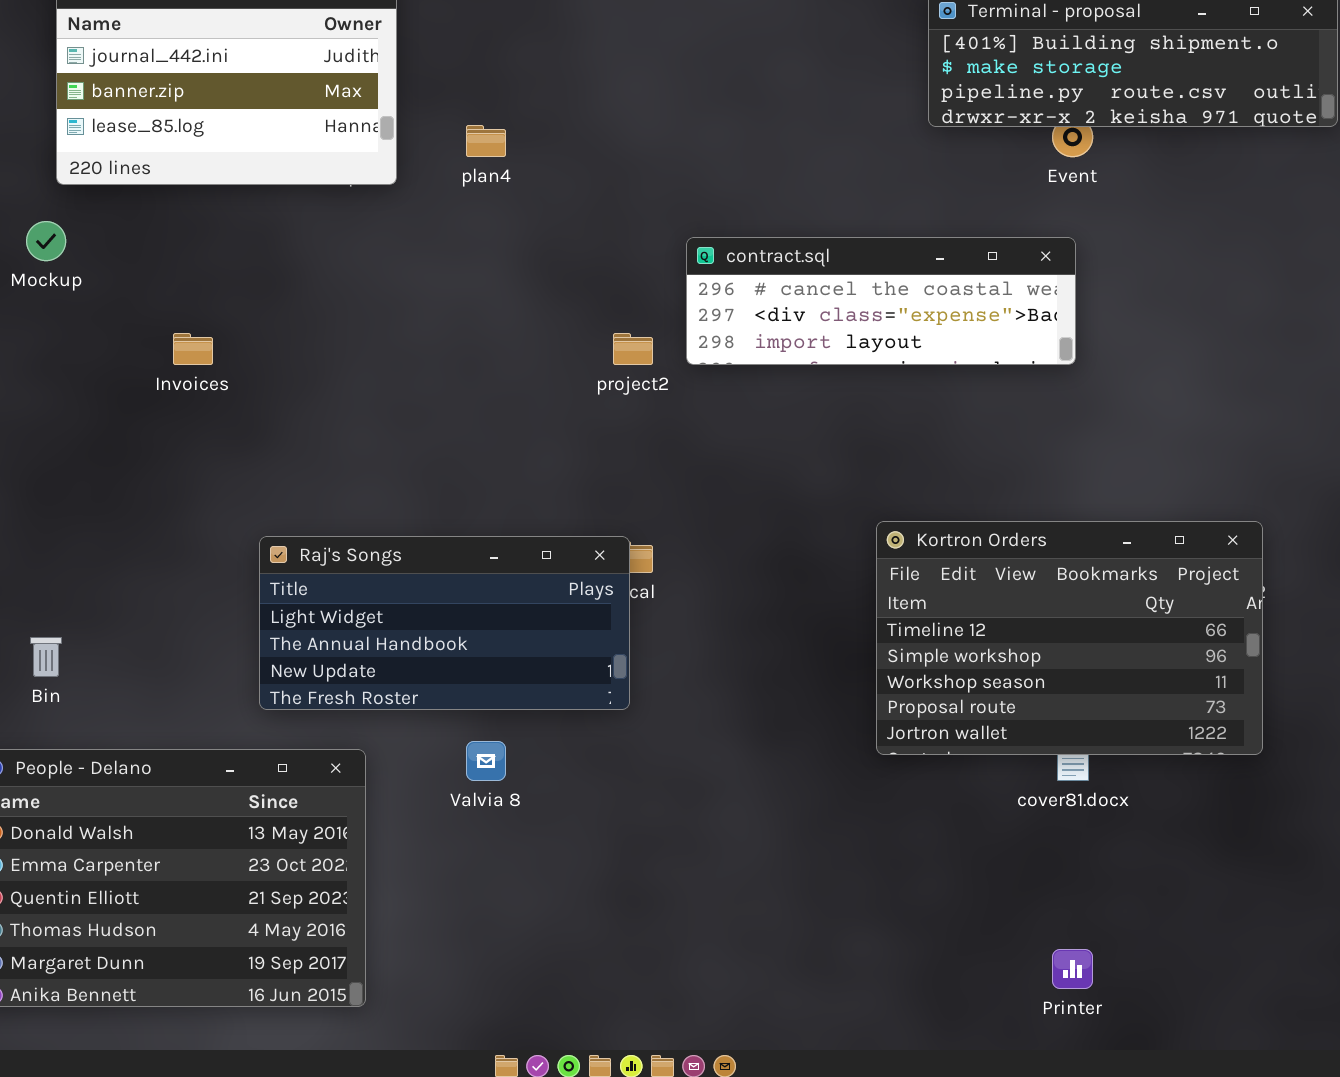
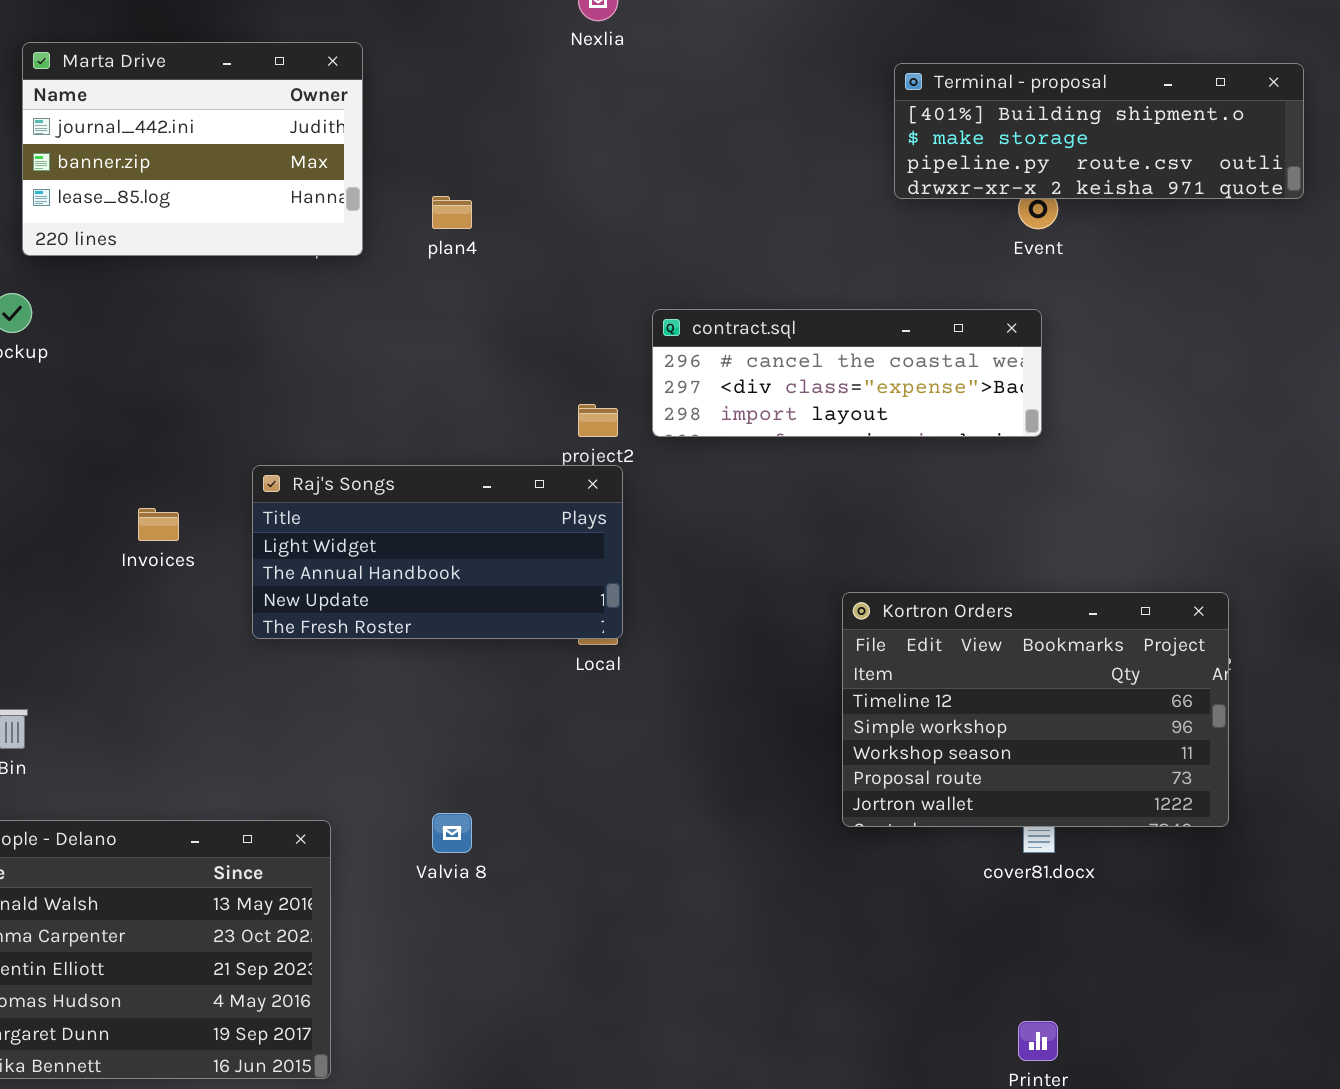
Invoices: [173,333,213,365] -> [138,508,179,541], moved
Raj's Songs: [259,536,630,710] -> [252,465,623,639], moved

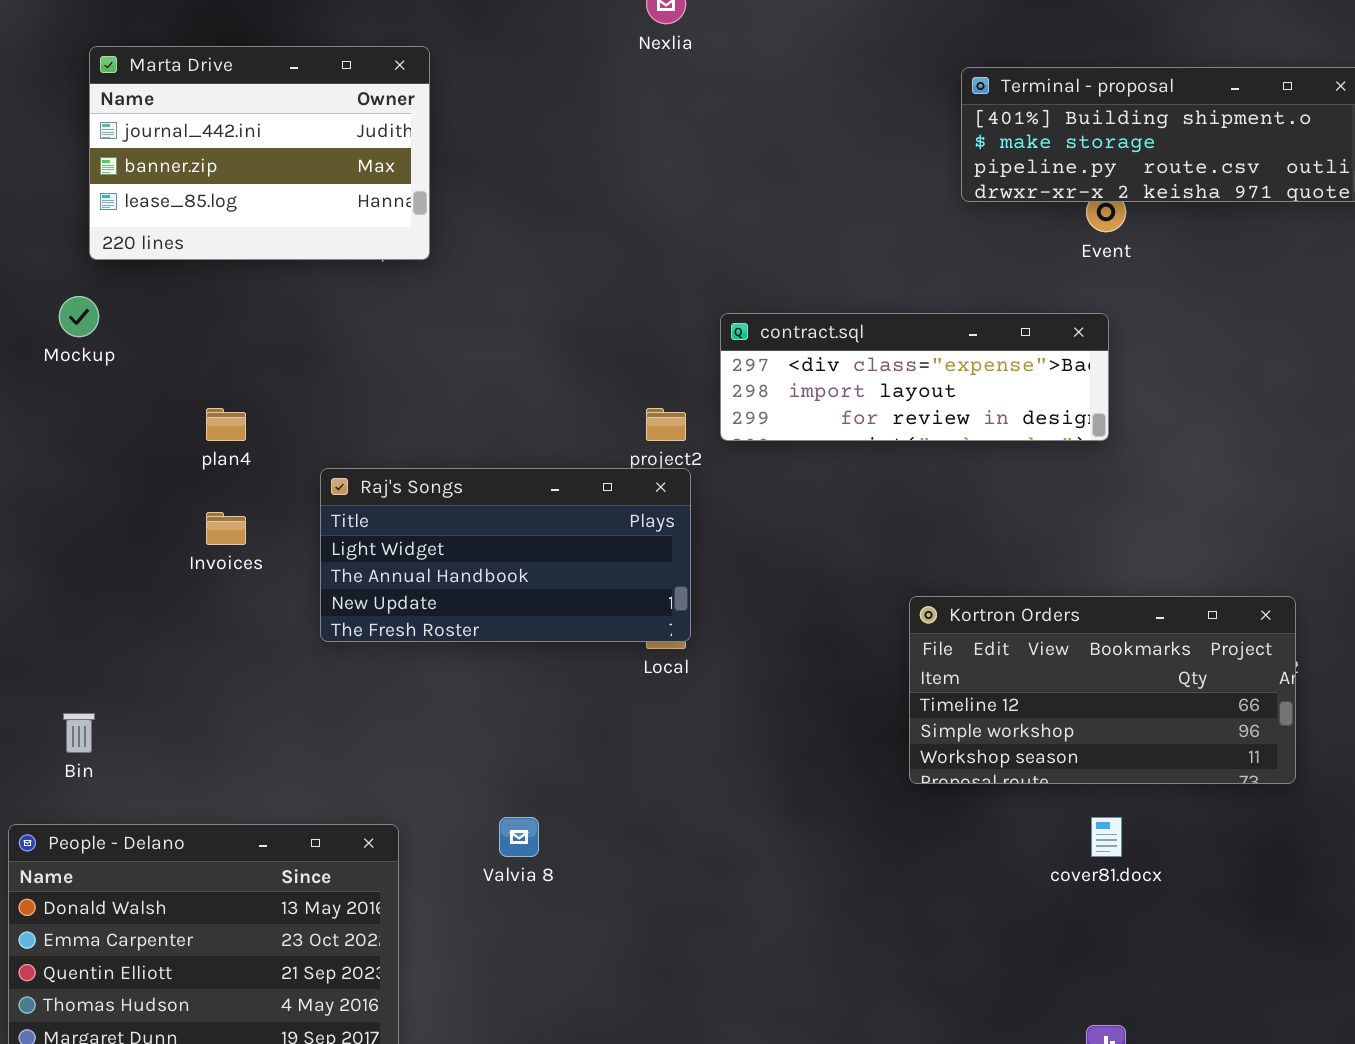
plan4: [432,196,472,229] -> [206,408,246,441], moved
contract.sql: [652,309,1042,437] -> [720,313,1109,441], scrolled down 1 row
Kortron Orders: [842,592,1229,827] -> [909,596,1296,784], resized

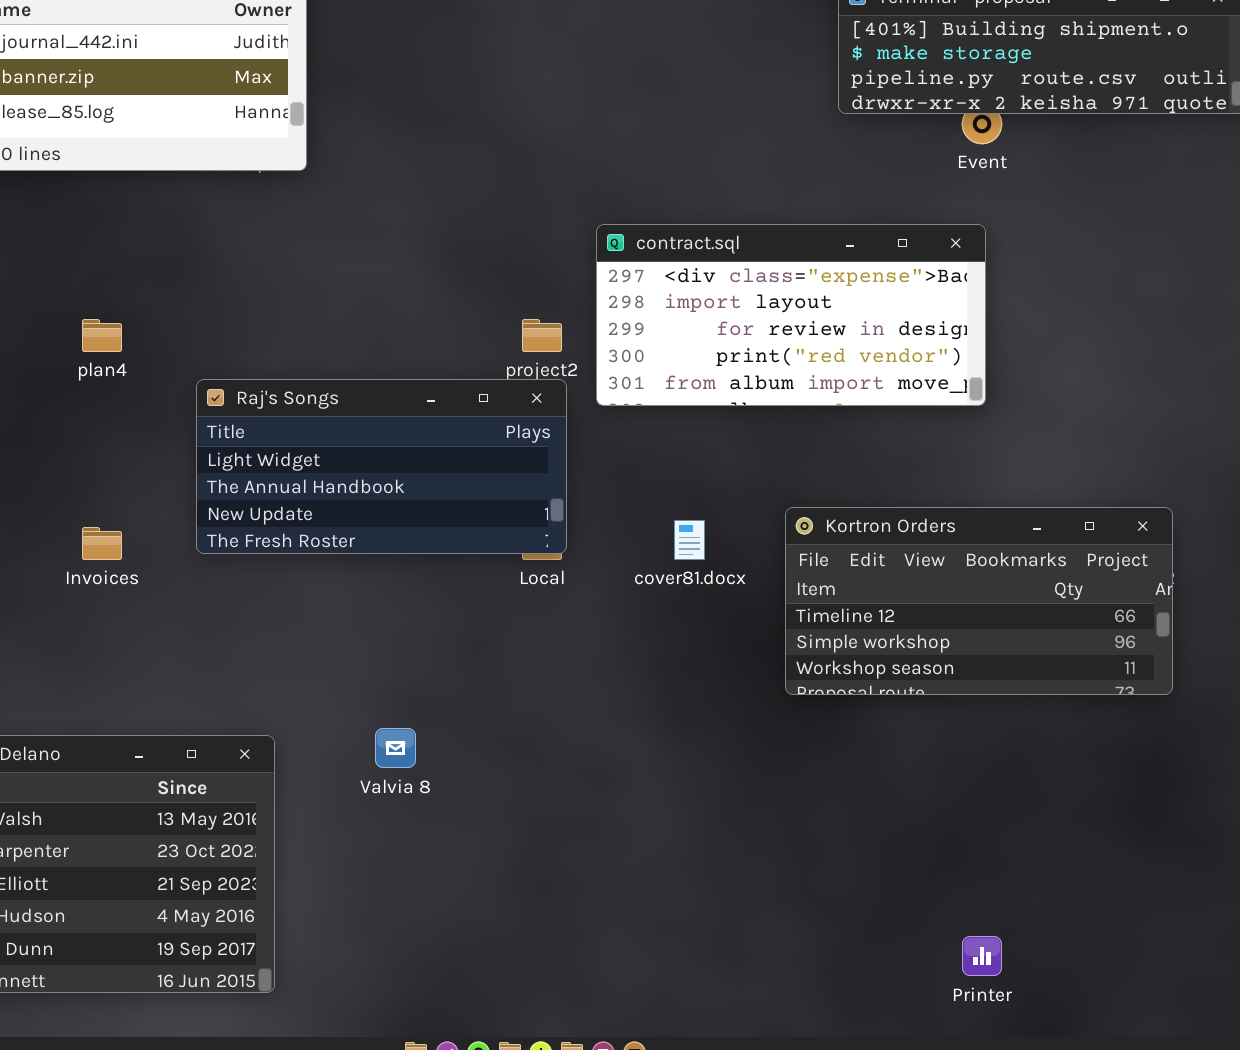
contract.sql: [720,313,1109,441] -> [596,224,986,406], resized
Invoices: [206,512,246,545] -> [82,527,122,560], moved
cover81.docx: [1091,817,1122,857] -> [674,520,705,560], moved

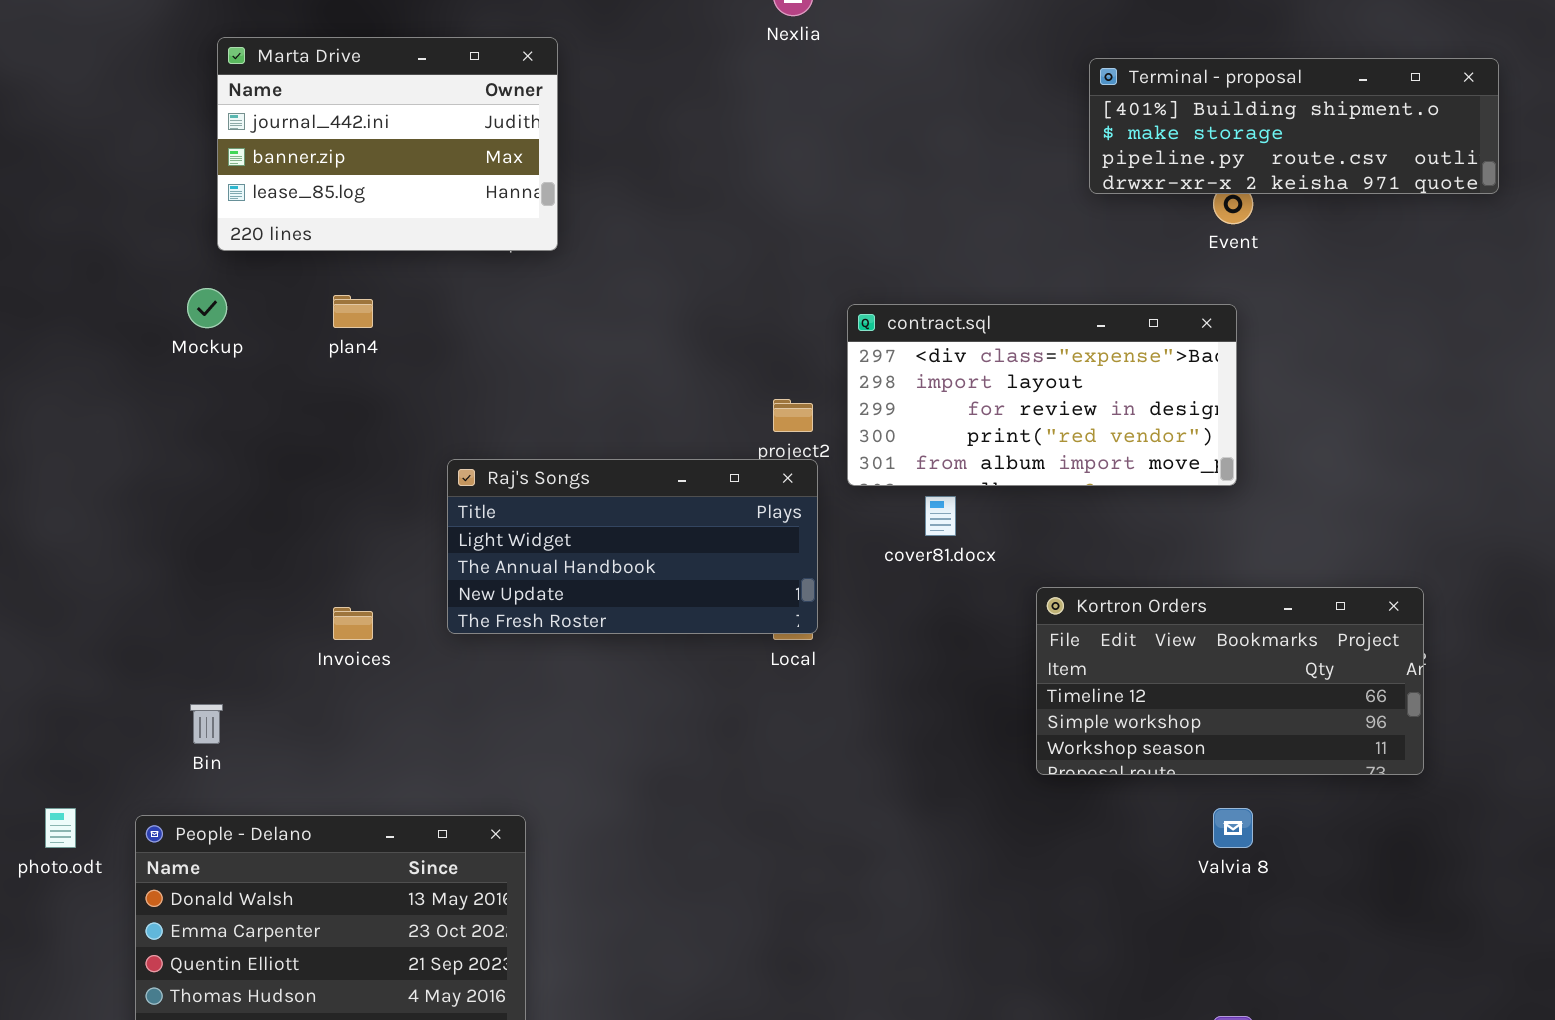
plan4: [82,319,122,352] -> [333,295,373,328], moved
cover81.docx: [674,520,705,560] -> [925,496,956,536], moved
Valvia 8: [375,728,416,768] -> [1213,808,1253,848], moved

